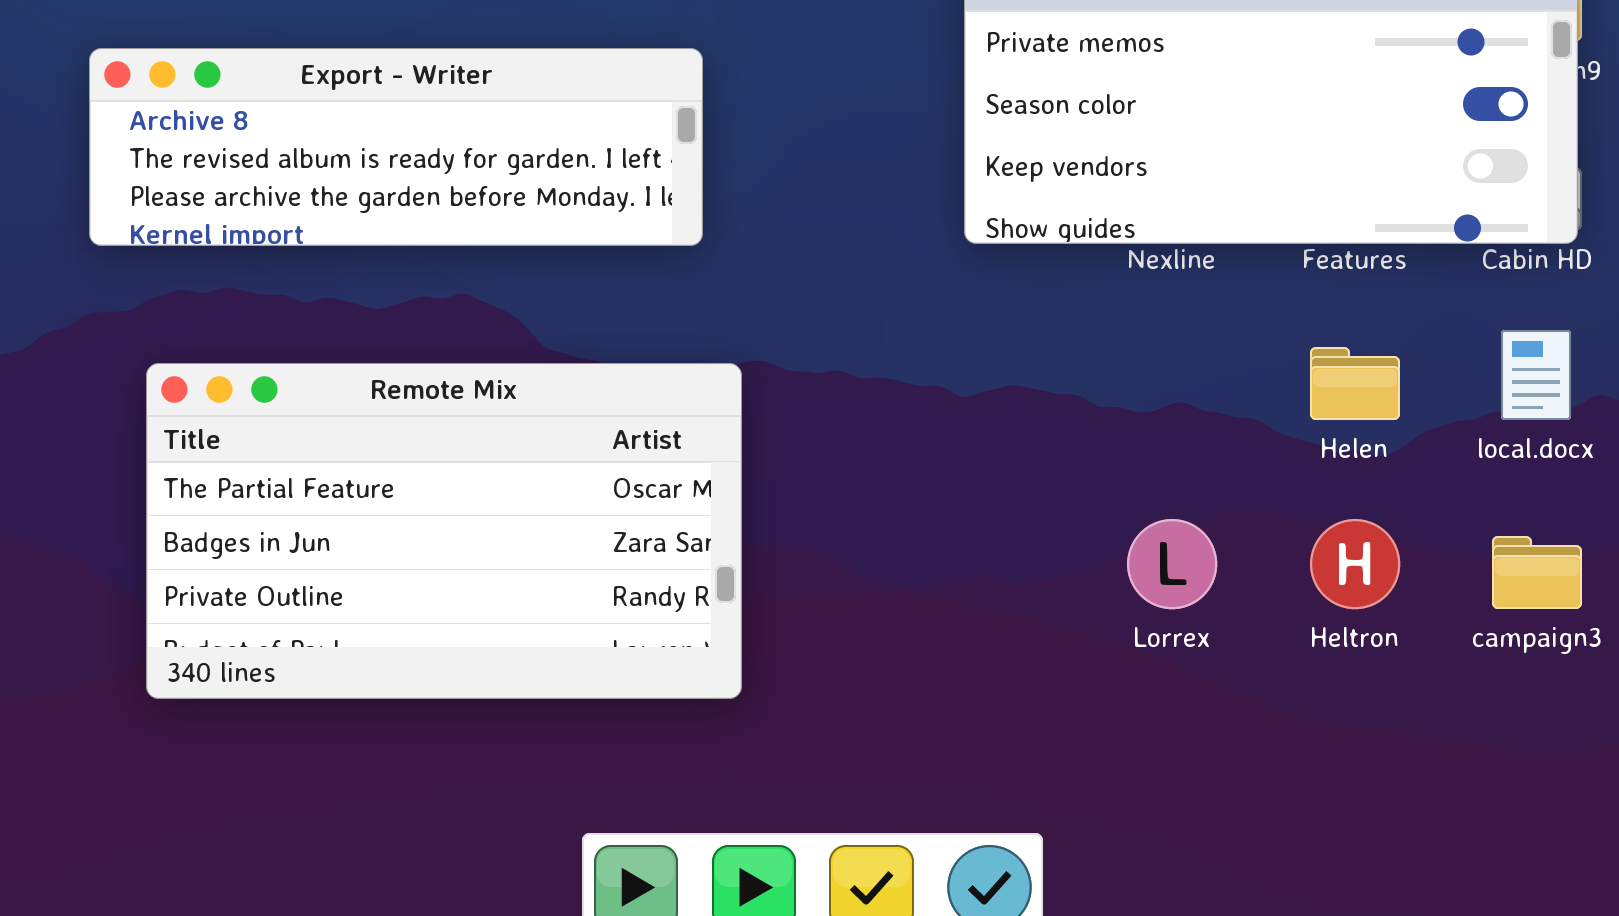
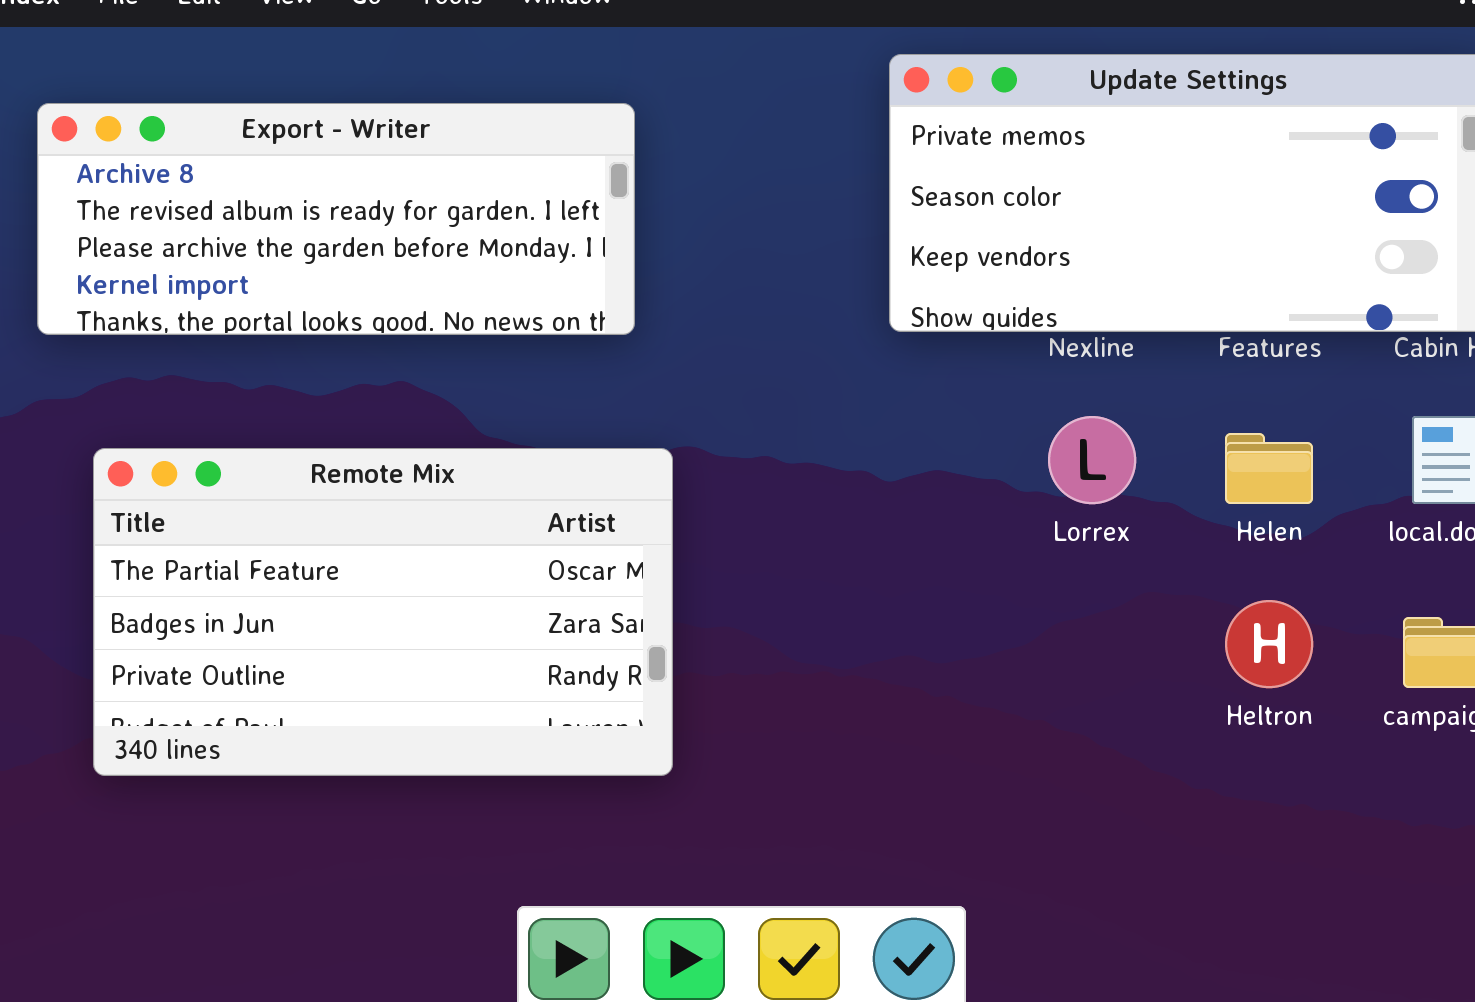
Export - Writer: [89,48,703,246] -> [37,103,635,335], resized
Lorrex: [1127,519,1217,609] -> [1048,416,1136,504], moved

